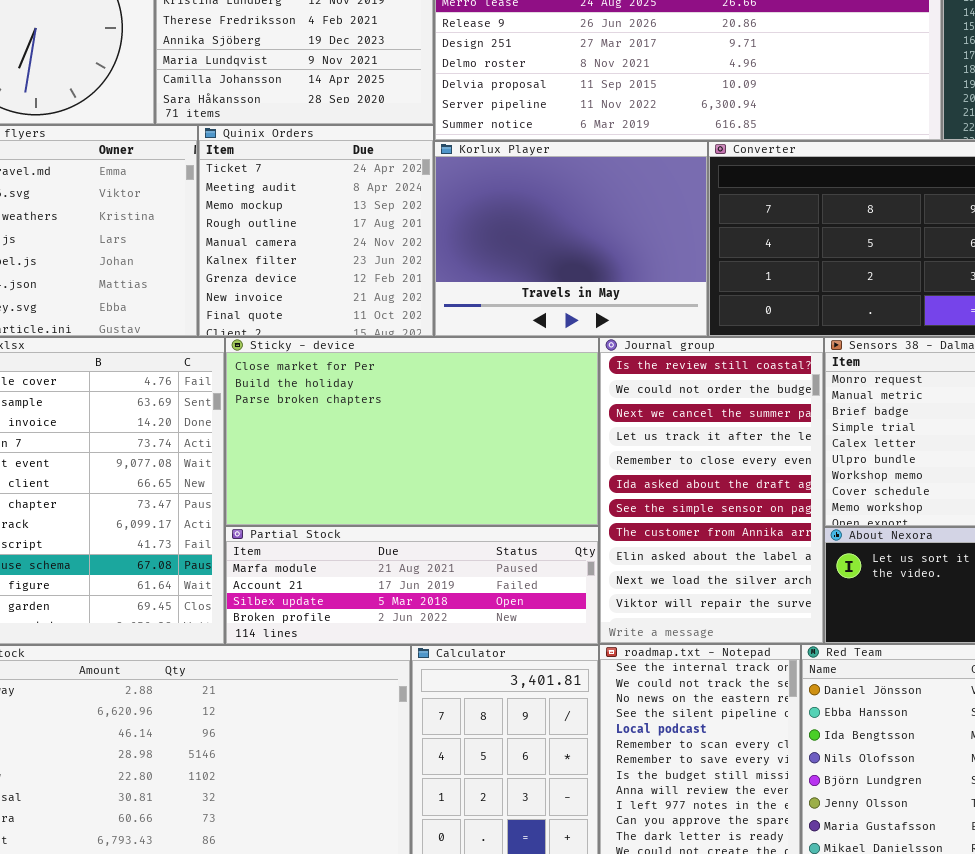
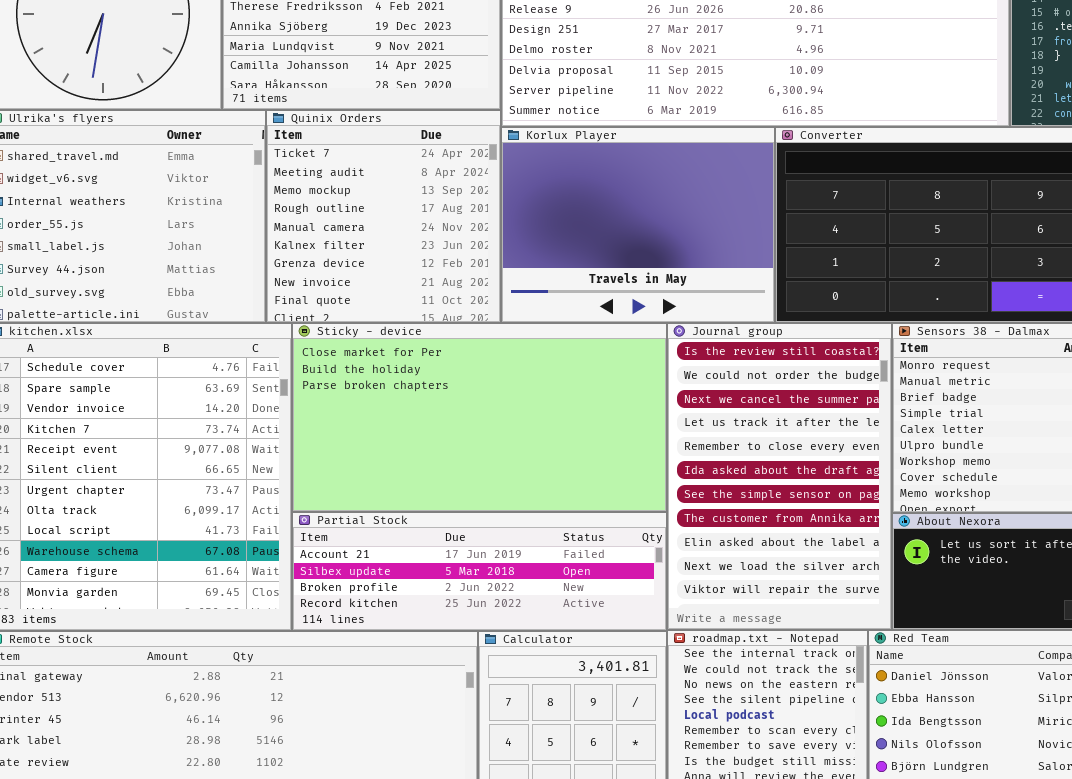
Partial Stock: [225,526,599,645] -> [292,512,667,631], scrolled down 1 row

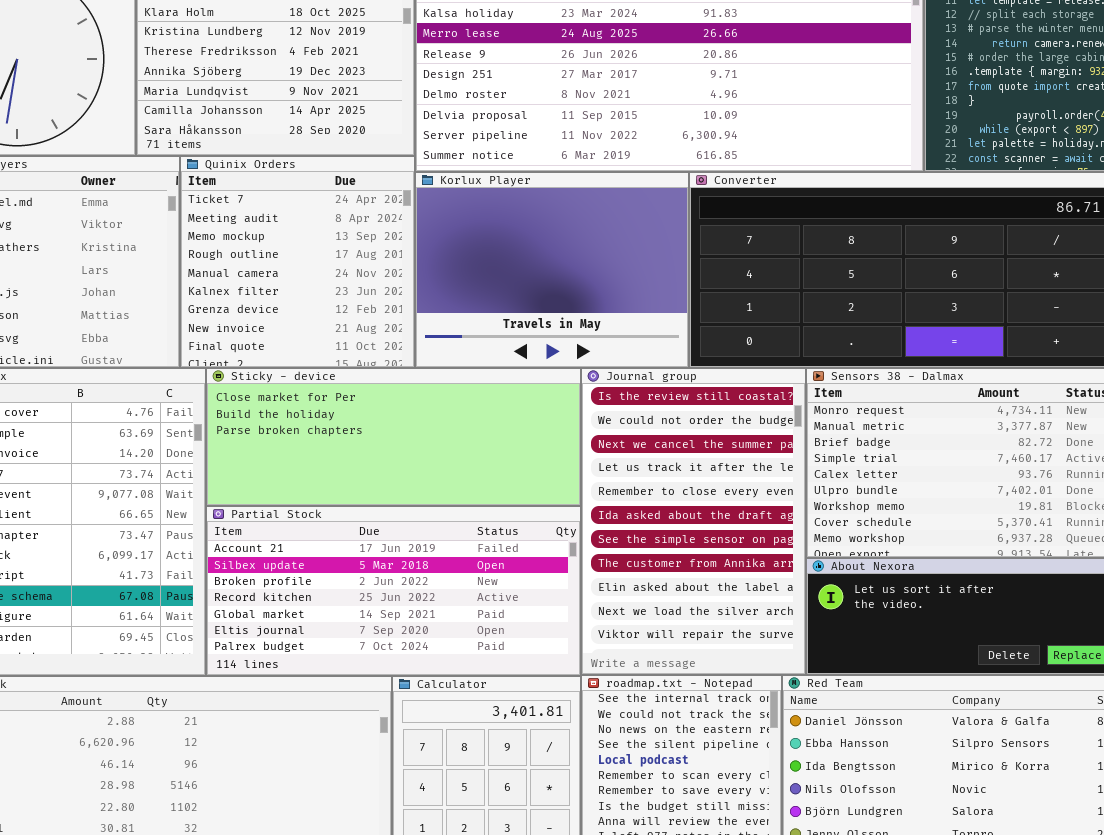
Sticky - device: [292,323,667,512] -> [206,368,581,506], resized
Partial Stock: [292,512,667,631] -> [206,506,581,676], resized

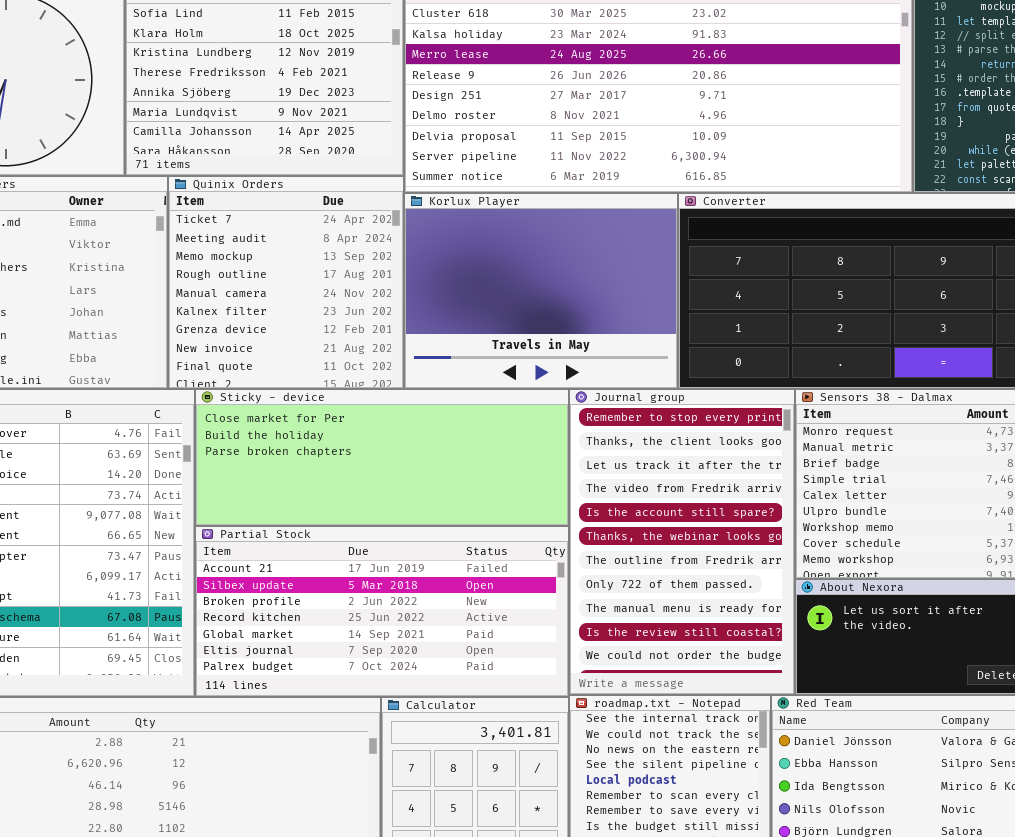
Journal group: [581,368,806,675] -> [569,389,795,695], scrolled up 9 rows

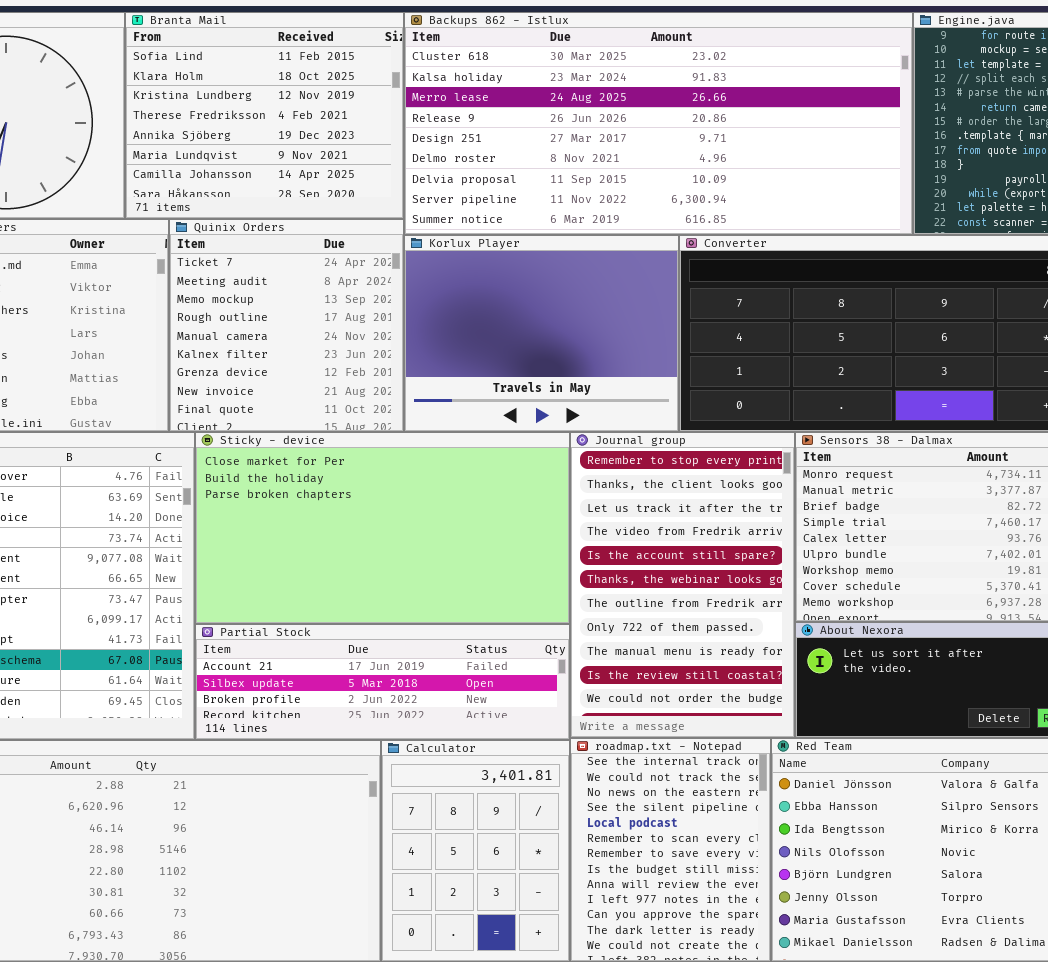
Sticky - device: [195,389,569,526] -> [195,432,570,624], resized
Partial Stock: [195,526,569,697] -> [195,624,570,740], resized

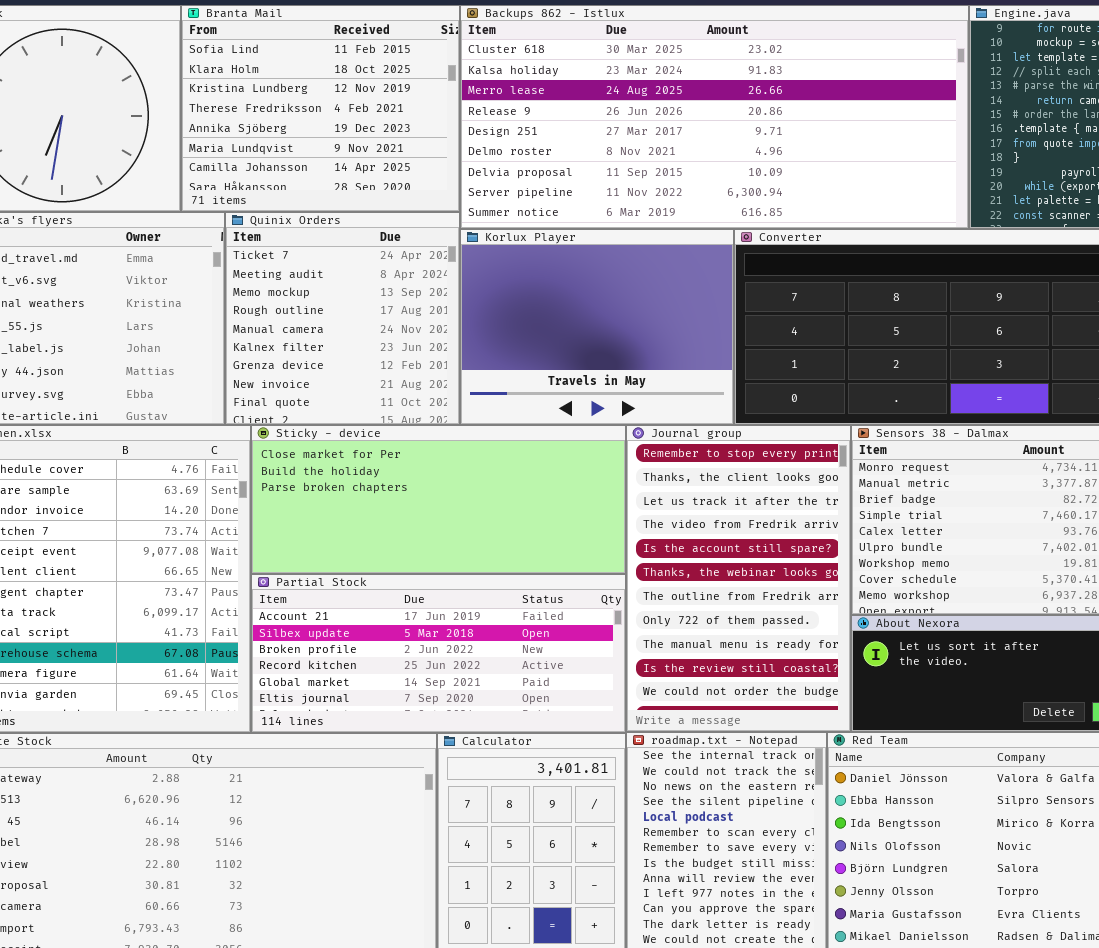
Sticky - device: [195,432,570,624] -> [251,425,626,574], resized
Partial Stock: [195,624,570,740] -> [251,574,626,733], resized

